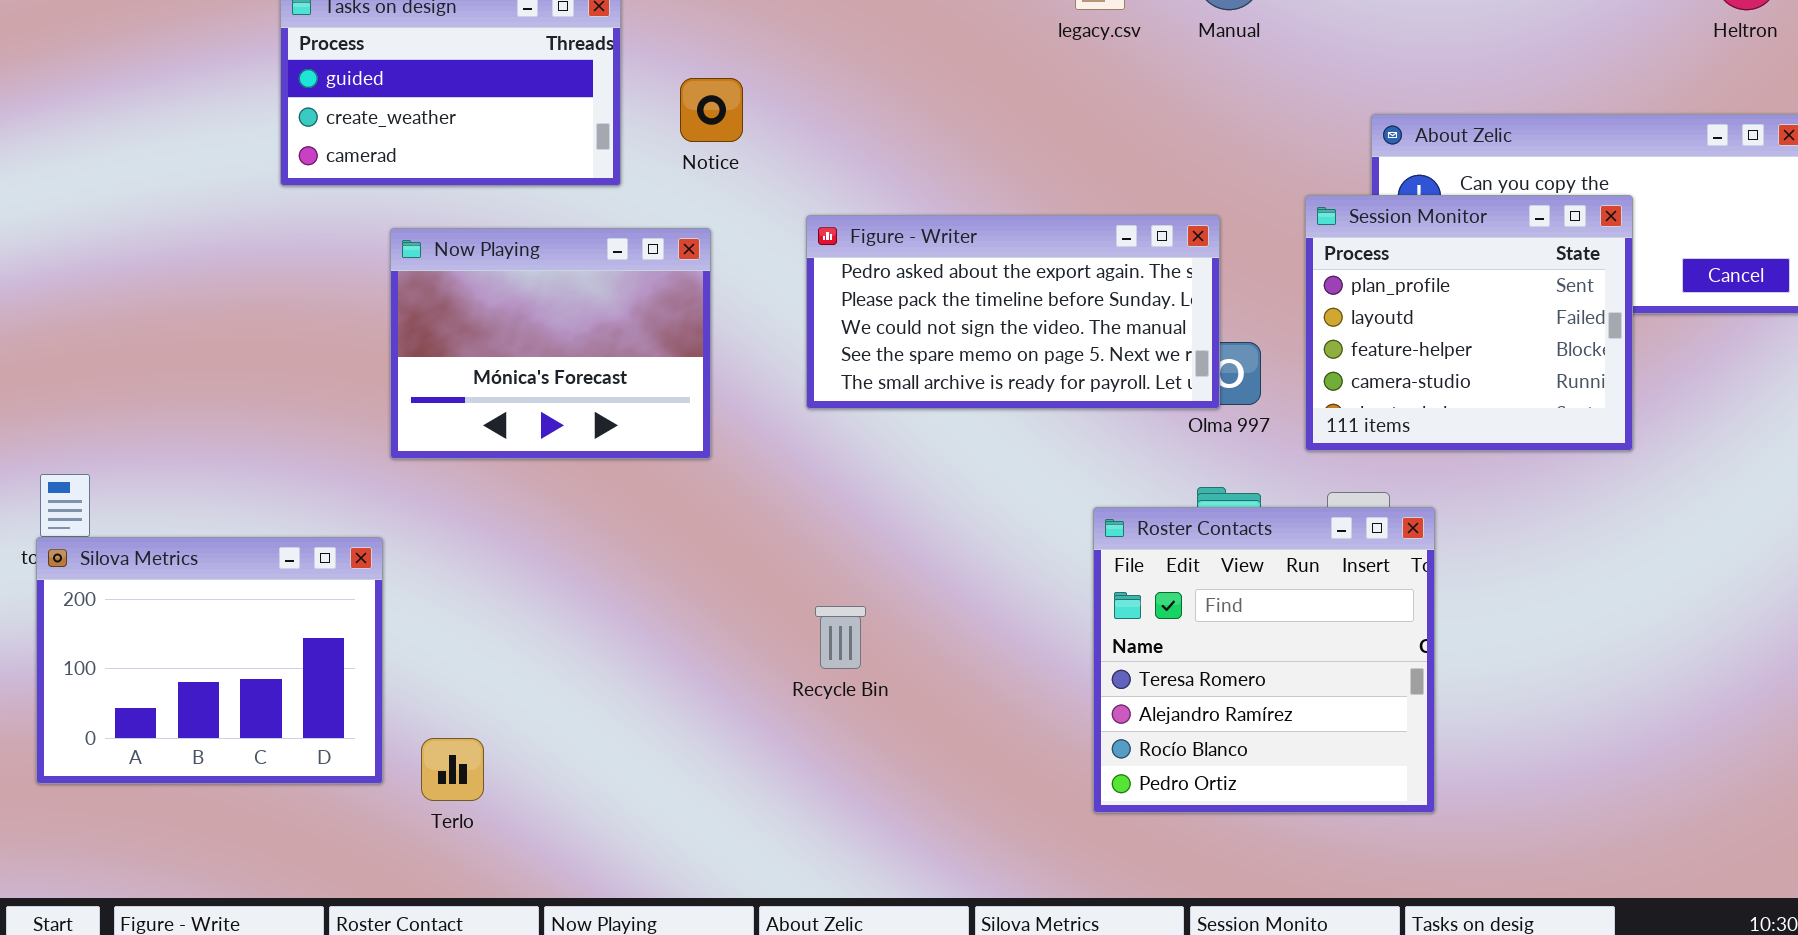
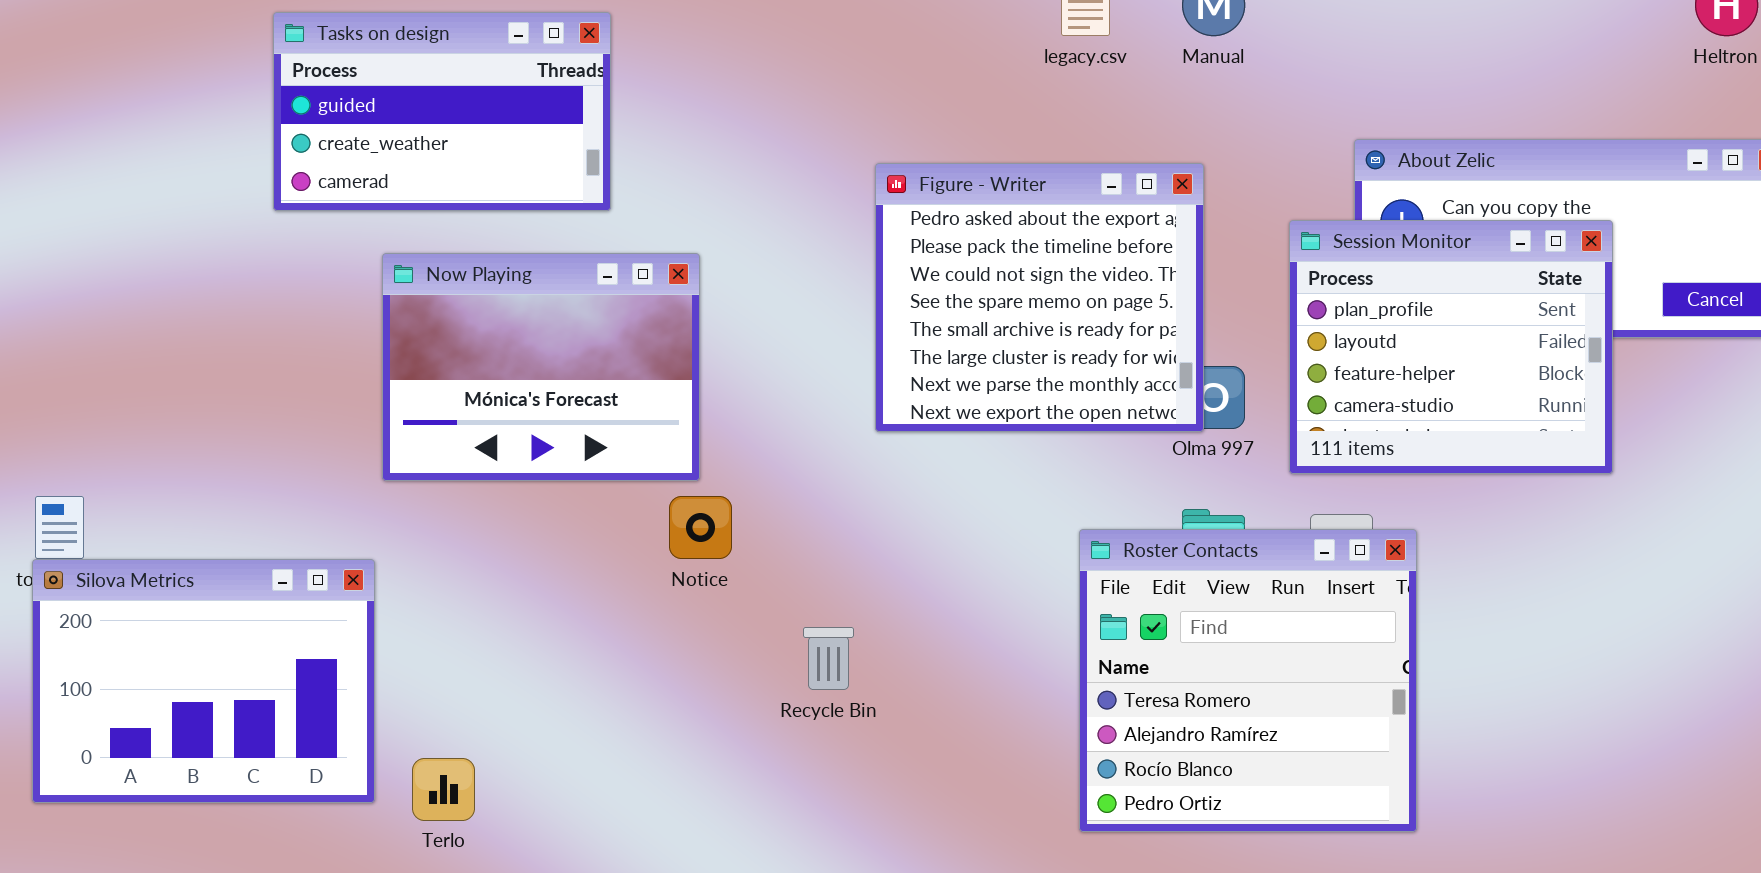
Notice: [680,78,743,142] -> [669,496,732,559], moved
Figure - Writer: [806,215,1220,409] -> [875,163,1204,432], resized

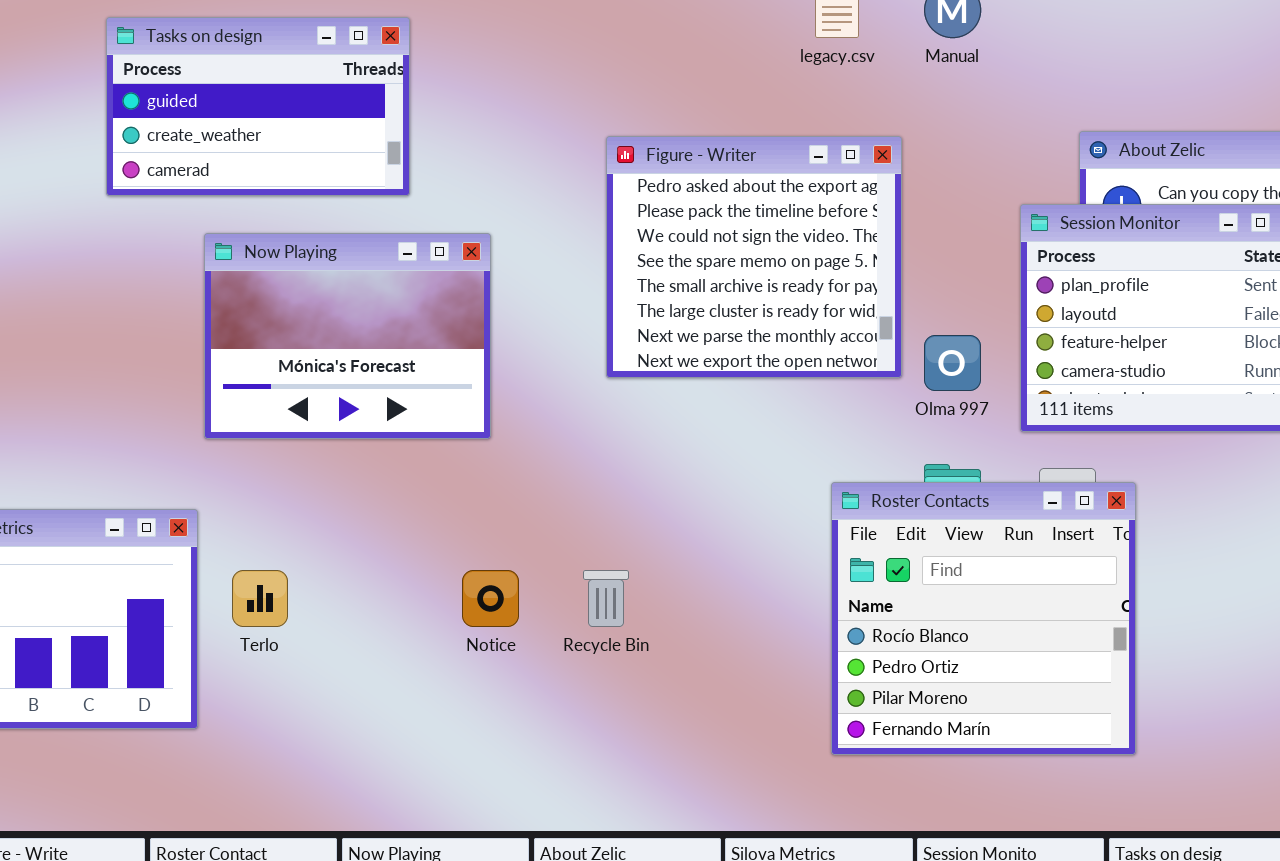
Figure - Writer: [875,163,1204,432] -> [606,136,902,378], moved
Notice: [669,496,732,559] -> [462,570,519,627], moved
Roster Contacts: [1079,529,1417,832] -> [831,482,1136,755], scrolled down 2 rows
Terlo: [412,758,475,821] -> [232,570,288,627], moved

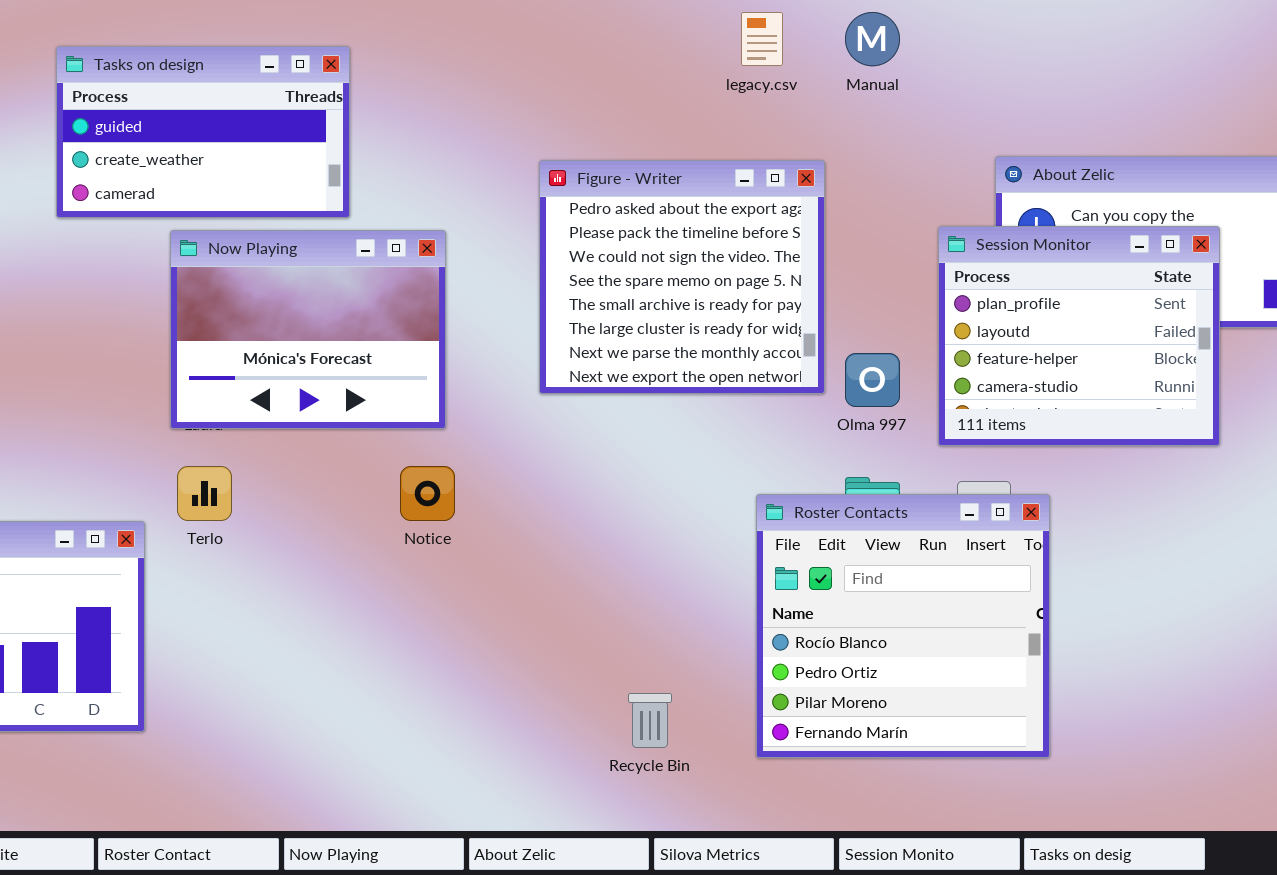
Now Playing: [204,233,491,439] -> [170,230,446,429], moved
Terlo: [232,570,288,627] -> [177,466,232,521], moved
Notice: [462,570,519,627] -> [400,466,455,521], moved
Recycle Bin: [583,570,629,627] -> [628,693,672,748], moved

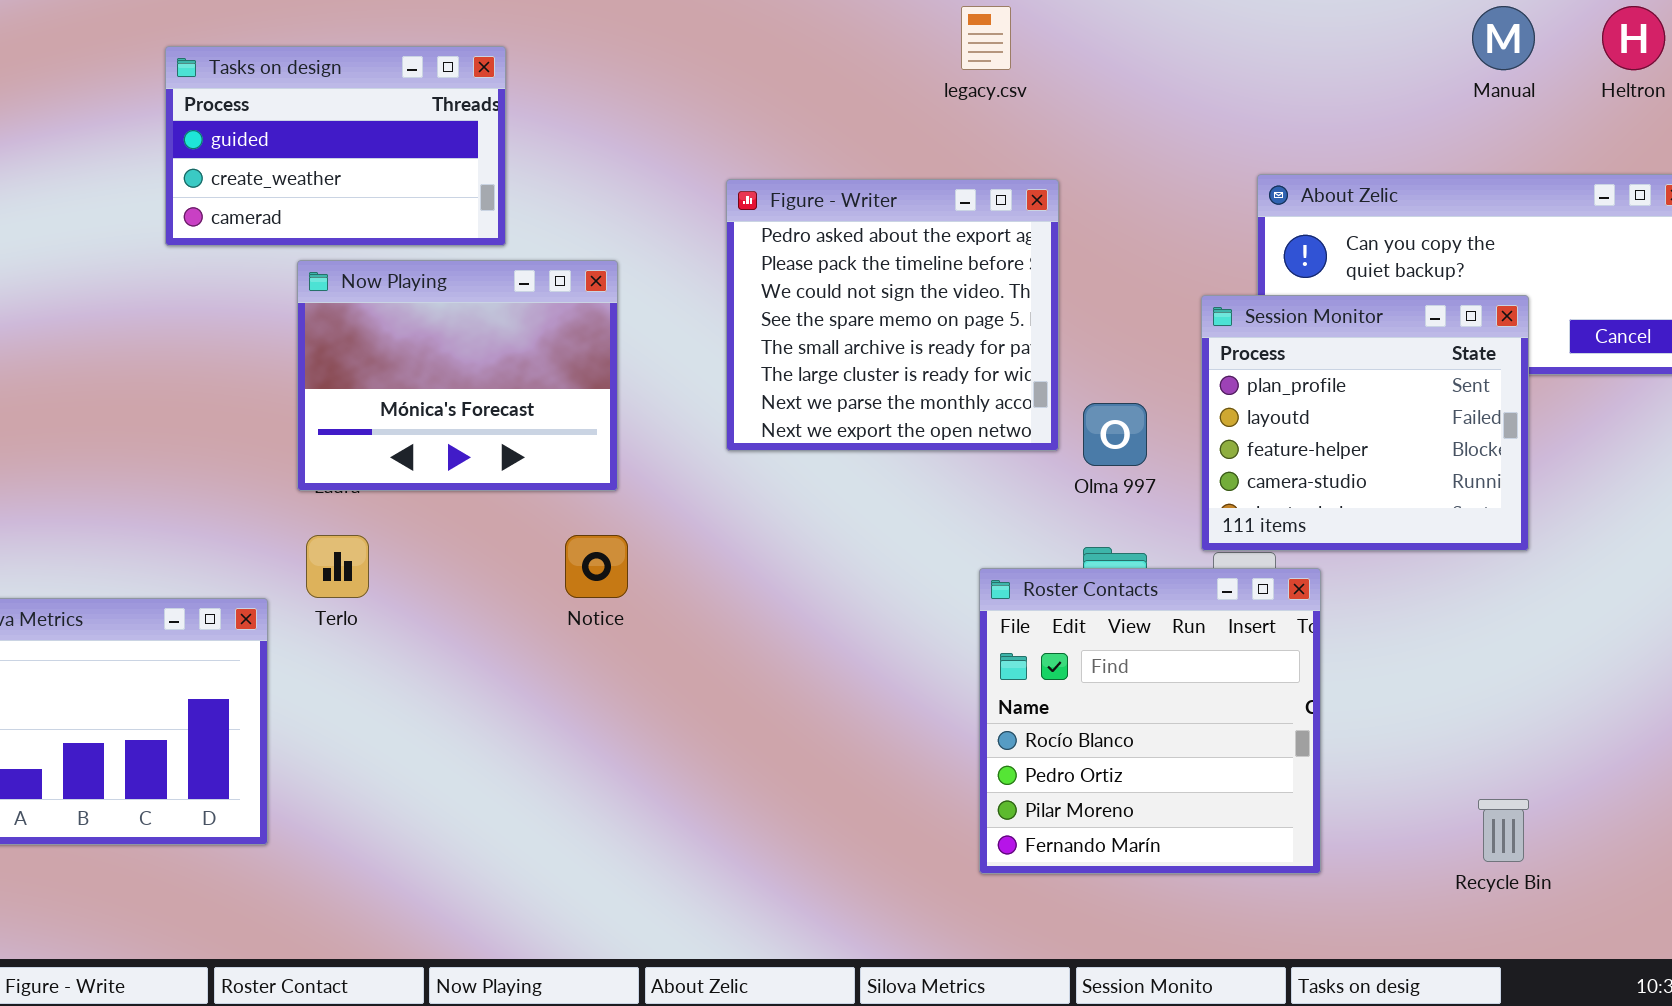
Manual: [845,12,900,66] -> [1472,6,1535,70], moved
Session Monitor: [938,226,1220,446] -> [1201,295,1529,551], moved
Recycle Bin: [628,693,672,748] -> [1478,799,1529,862], moved

